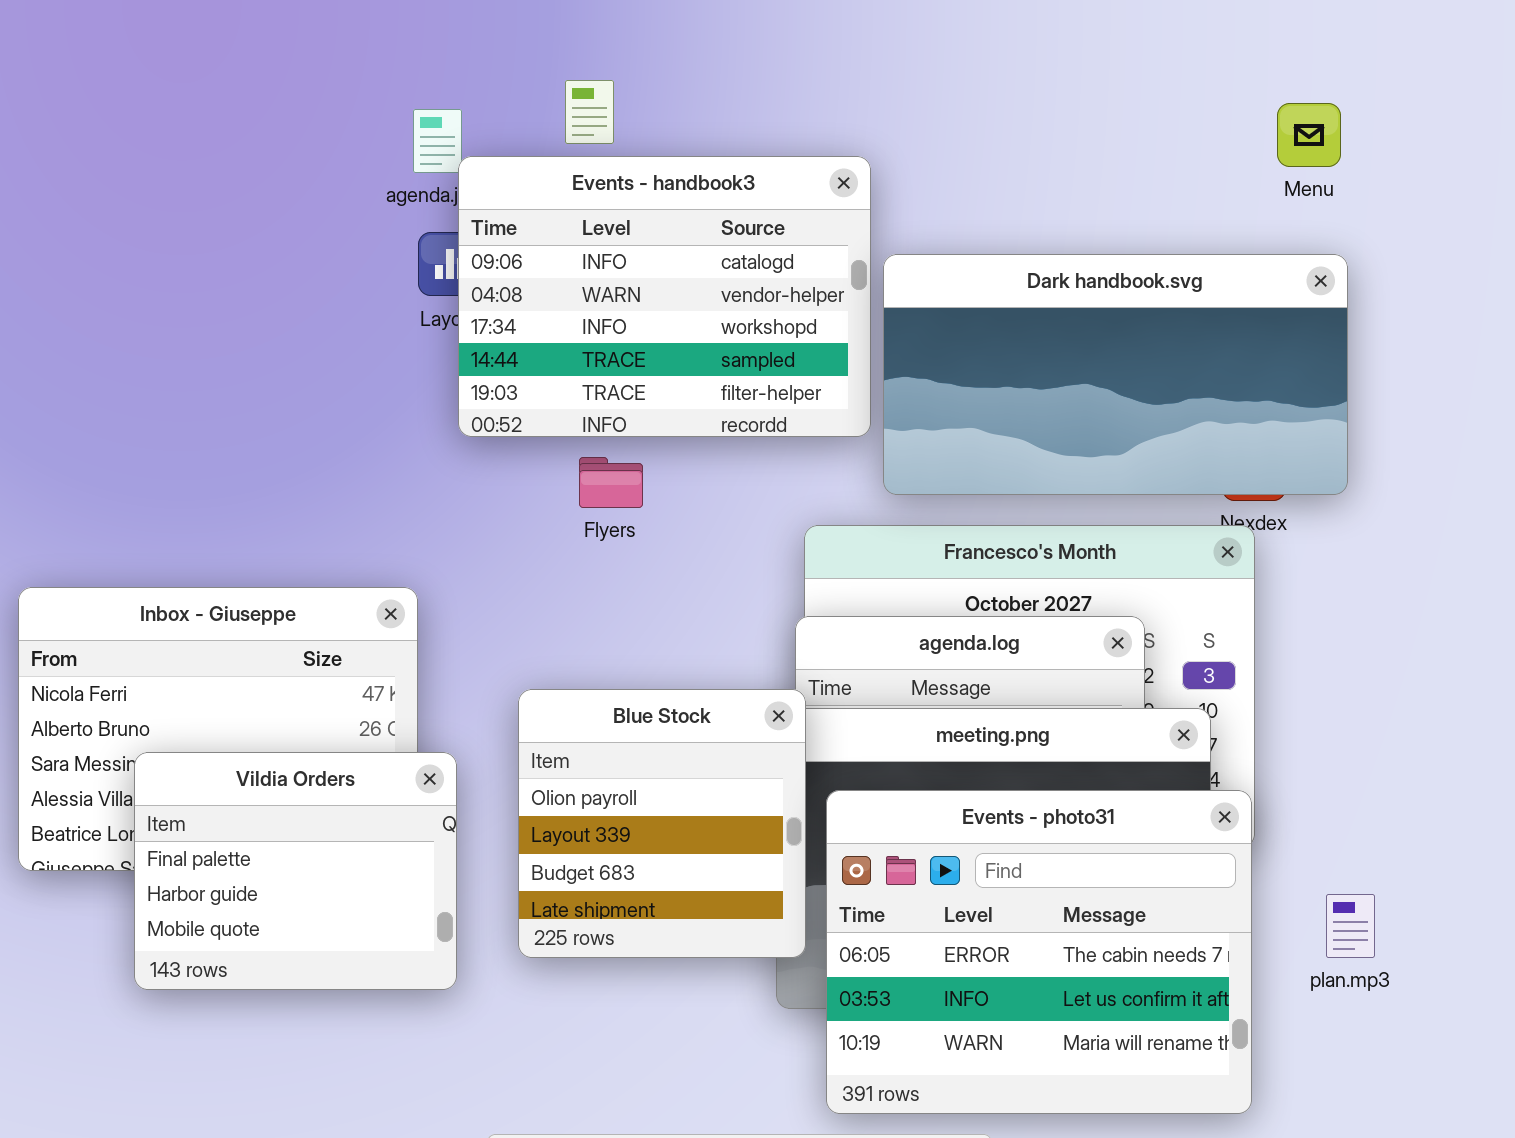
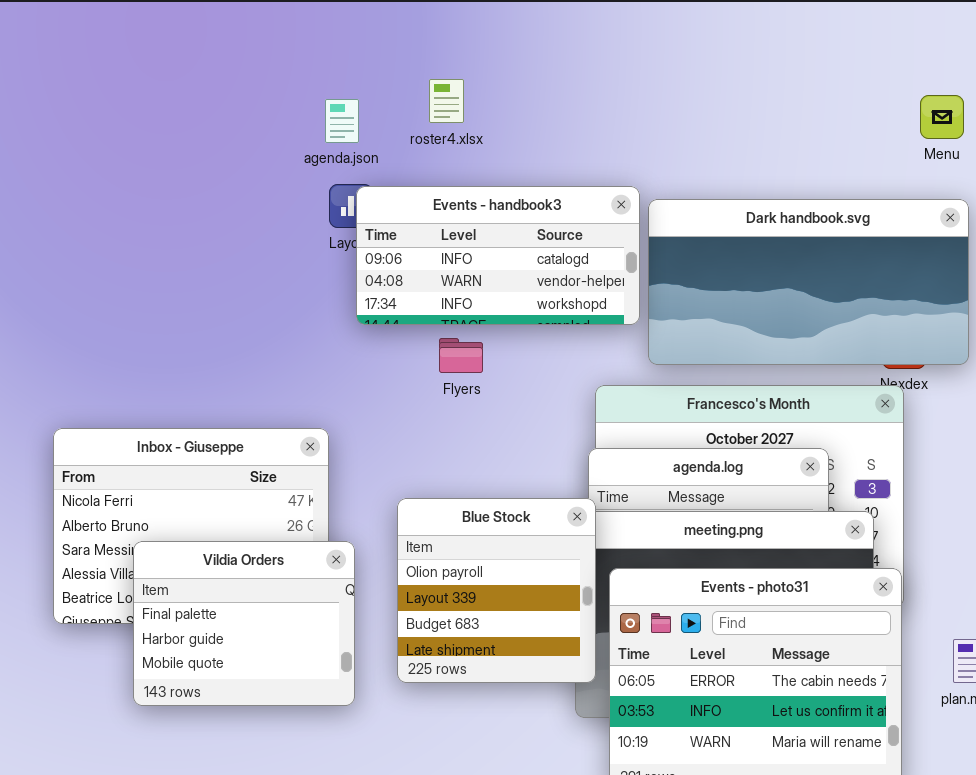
Events - handbook3: [458,156,871,437] -> [356,186,640,325], resized

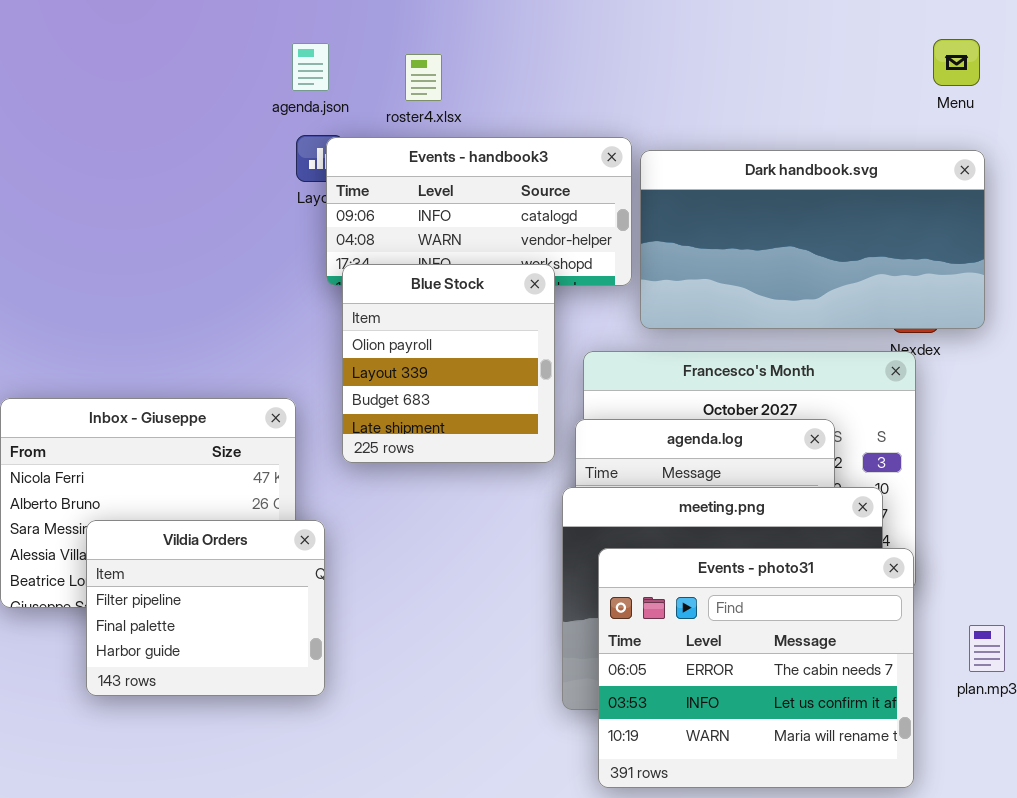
roster4.xlsx: [429,79,464,123] -> [405,54,442,101], moved
Blue Stock: [397,498,596,683] -> [342,264,555,463], moved
Vildia Orders: [133,541,355,706] -> [86,520,325,696], scrolled up 1 row

